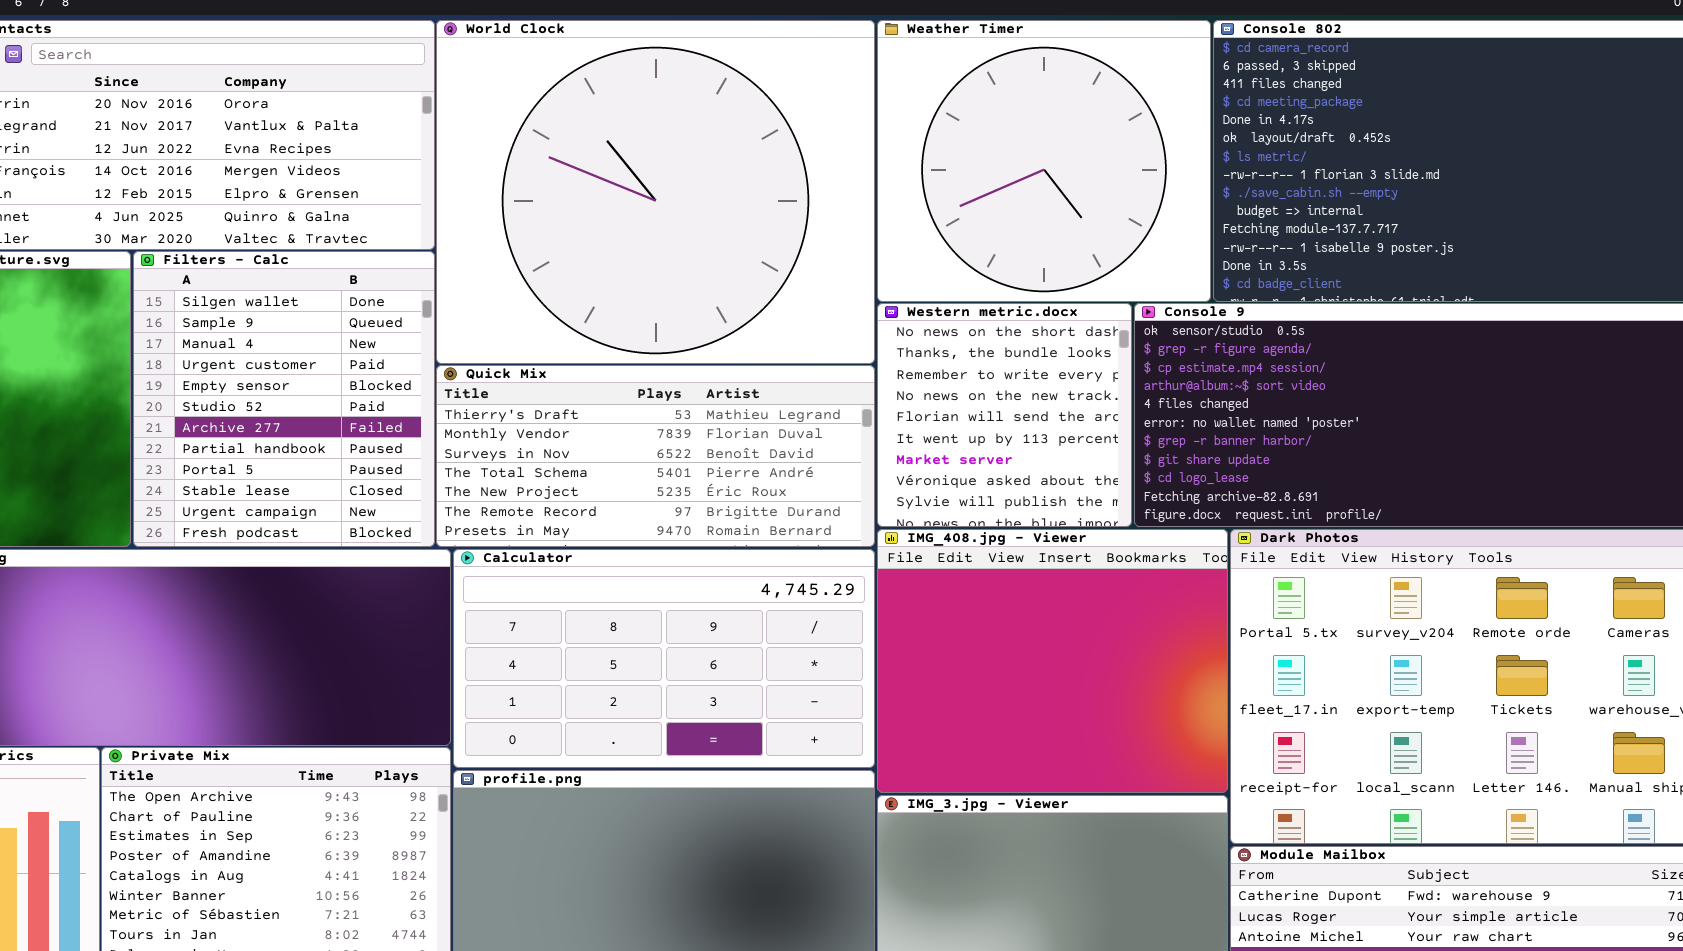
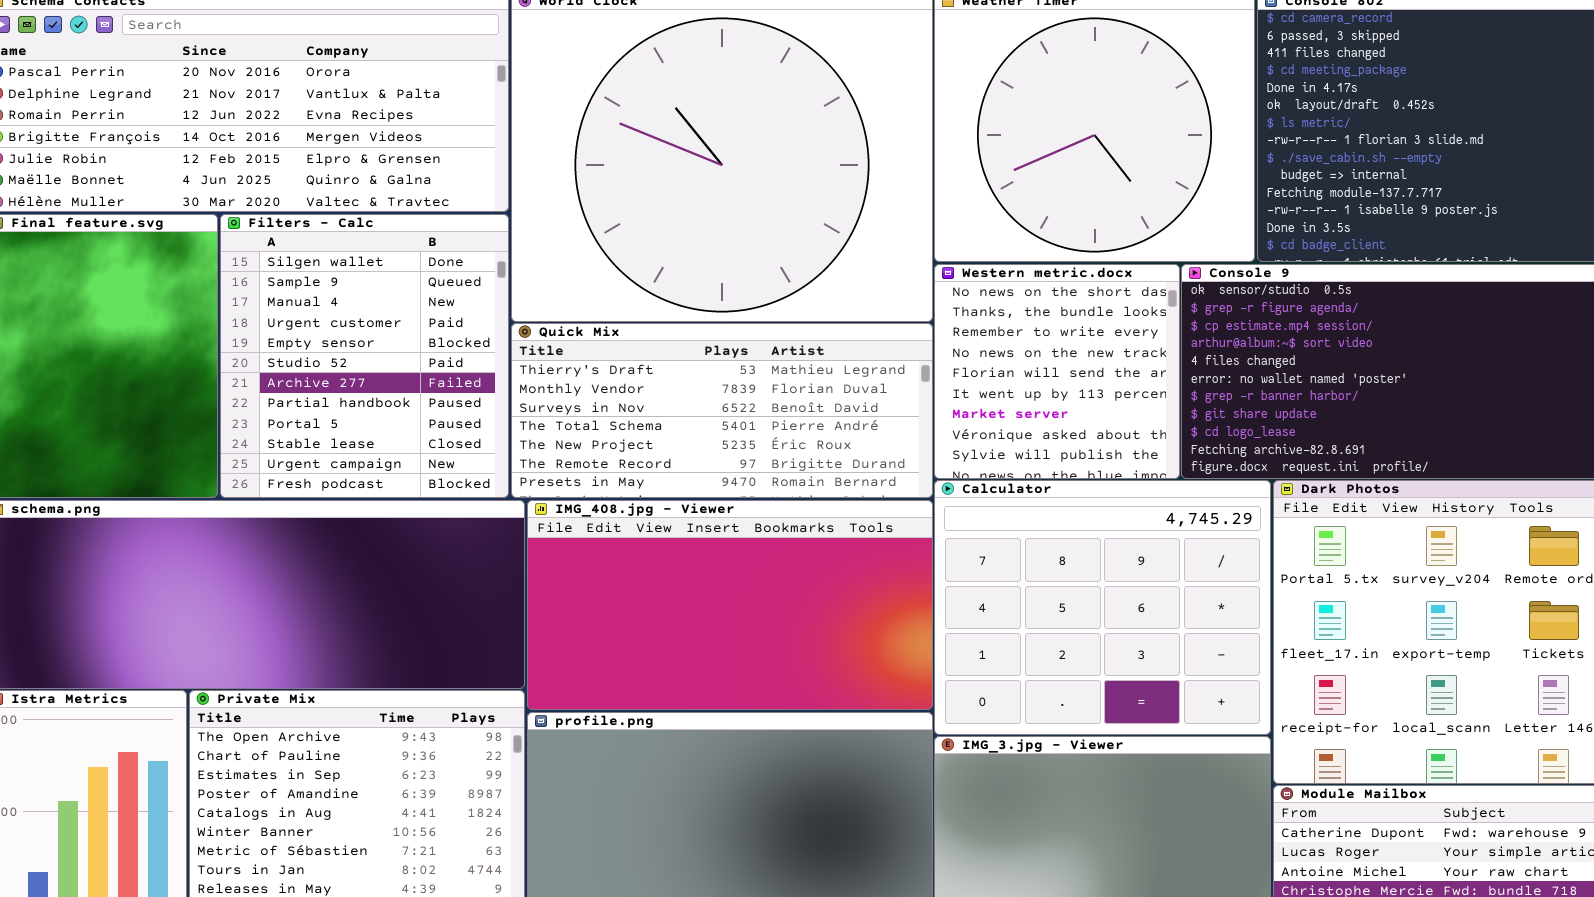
IMG_408.jpg - Viewer: [877,529,1228,793] -> [527,500,933,710], moved, resized
Calculator: [453,549,875,768] -> [934,480,1271,735], moved, resized

